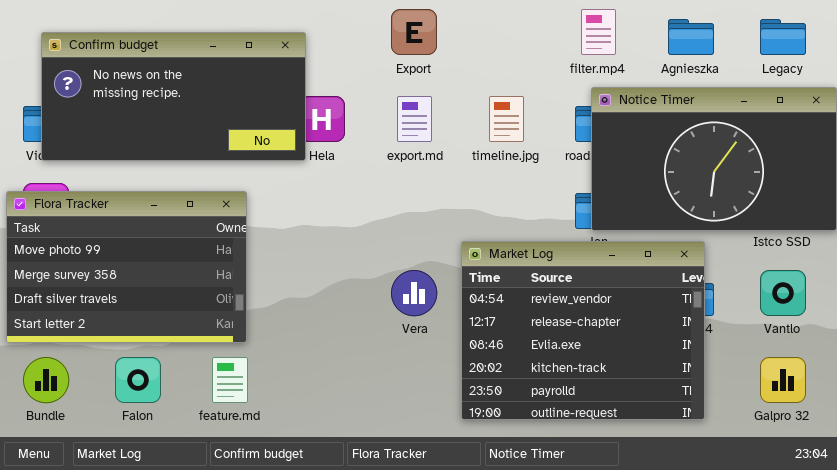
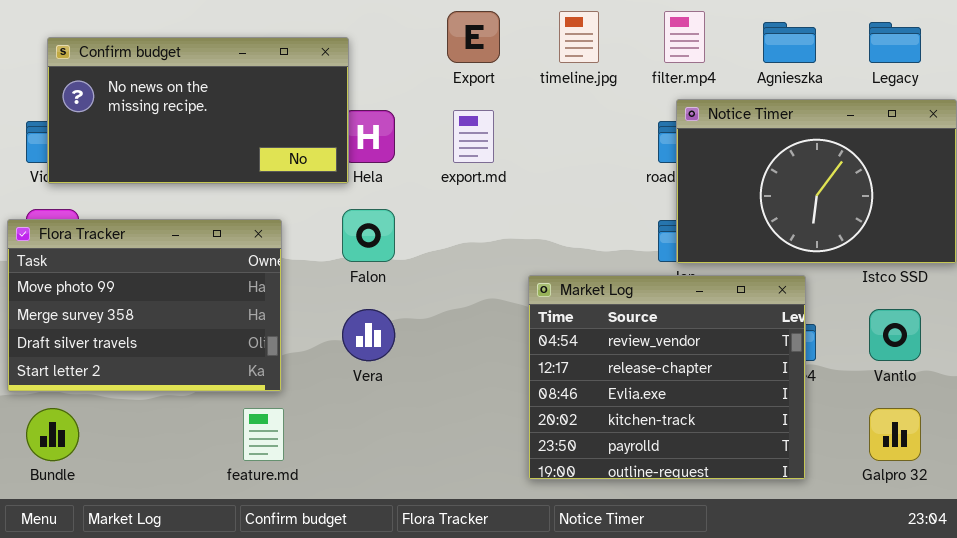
timeline.jpg: [489,96,524,142] -> [559,11,599,63], moved
Vera: [391,270,437,316] -> [342,309,395,361], moved
Falon: [115,357,161,403] -> [342,209,395,262], moved

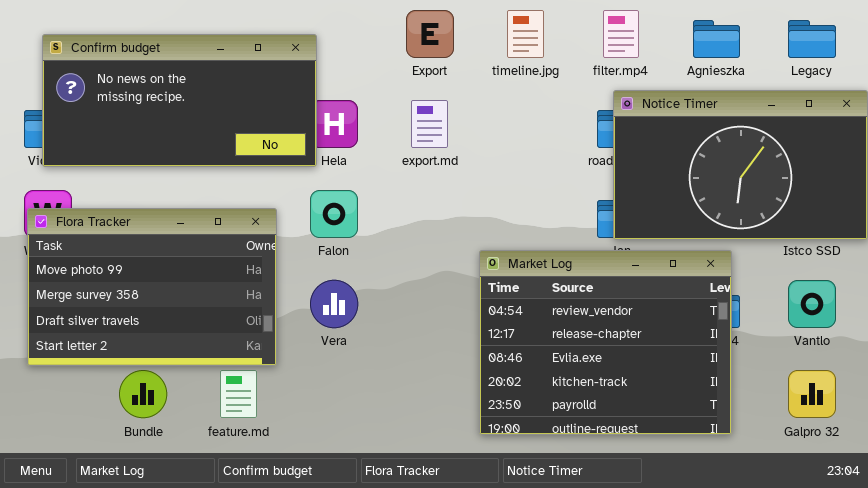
Flora Tracker: [7,219,282,392] -> [27,208,277,366], moved
Bundle: [26,408,79,461] -> [119,370,167,418], moved

